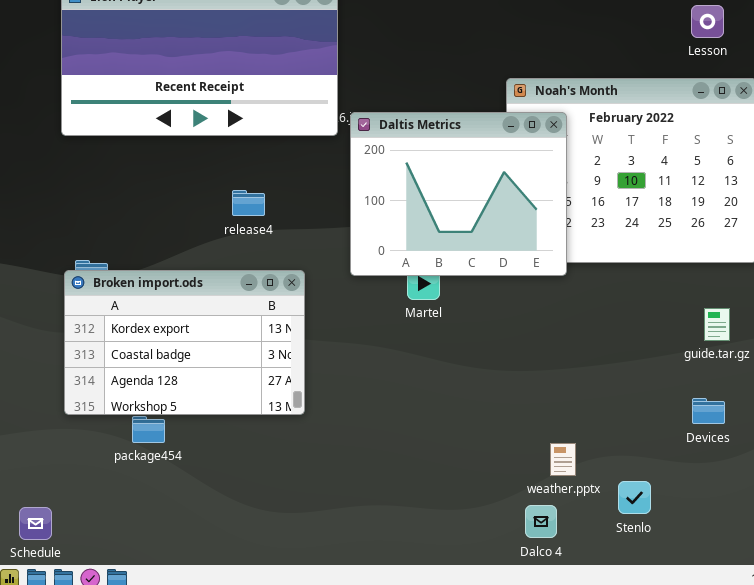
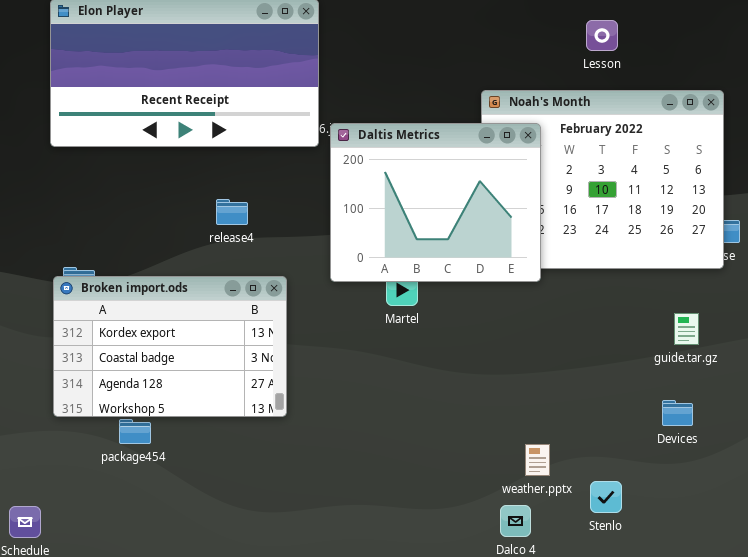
Lesson: [691,5,724,38] -> [586,20,618,51], moved

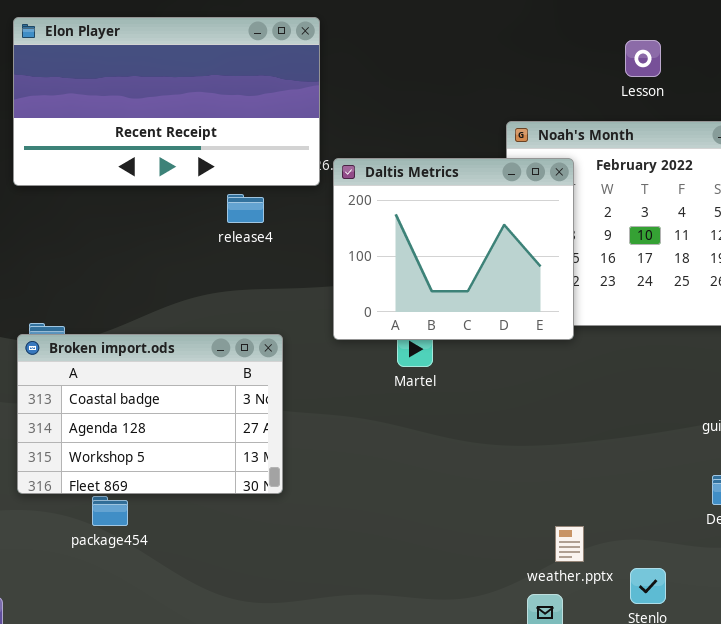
release4: [216,199,248,225] -> [227,194,264,223], moved
Broken import.ods: [53,276,287,417] -> [17,334,283,494], scrolled down 1 row

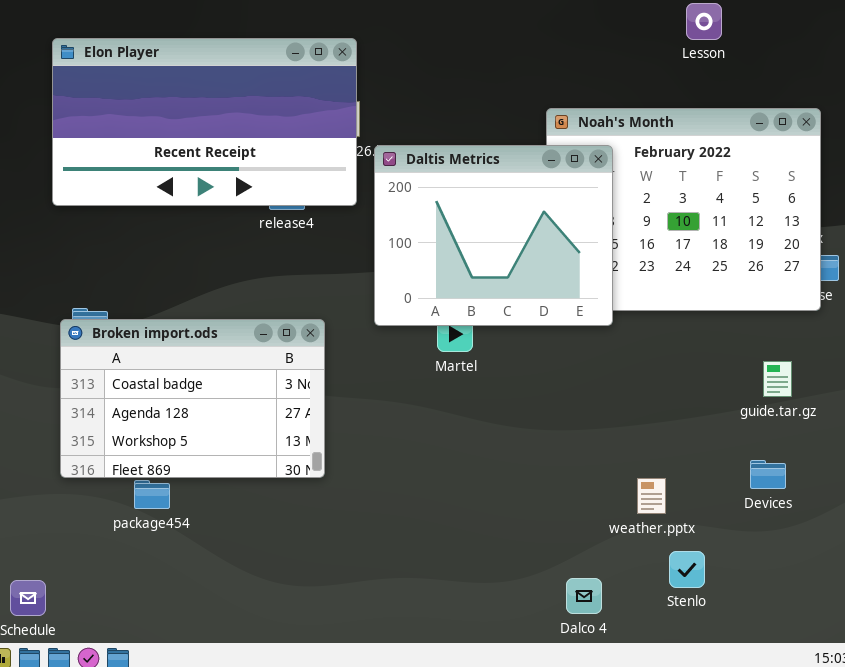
Elon Player: [13,17,320,186] -> [52,38,357,206], moved
Lesson: [625,40,661,77] -> [686,3,722,40], moved
weather.pptx: [555,526,584,562] -> [637,478,666,514], moved

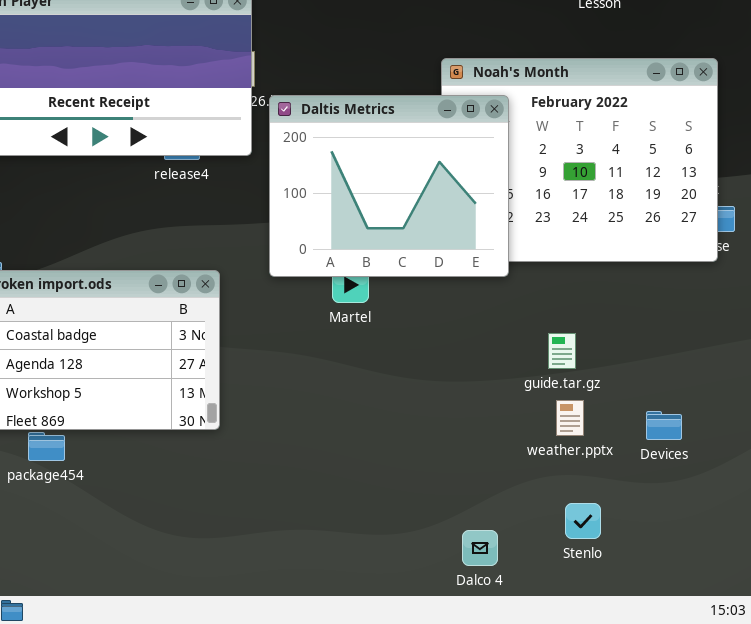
guide.tar.gz: [763,361,792,397] -> [548,333,576,369], moved
weather.pptx: [637,478,666,514] -> [556,400,584,436], moved

